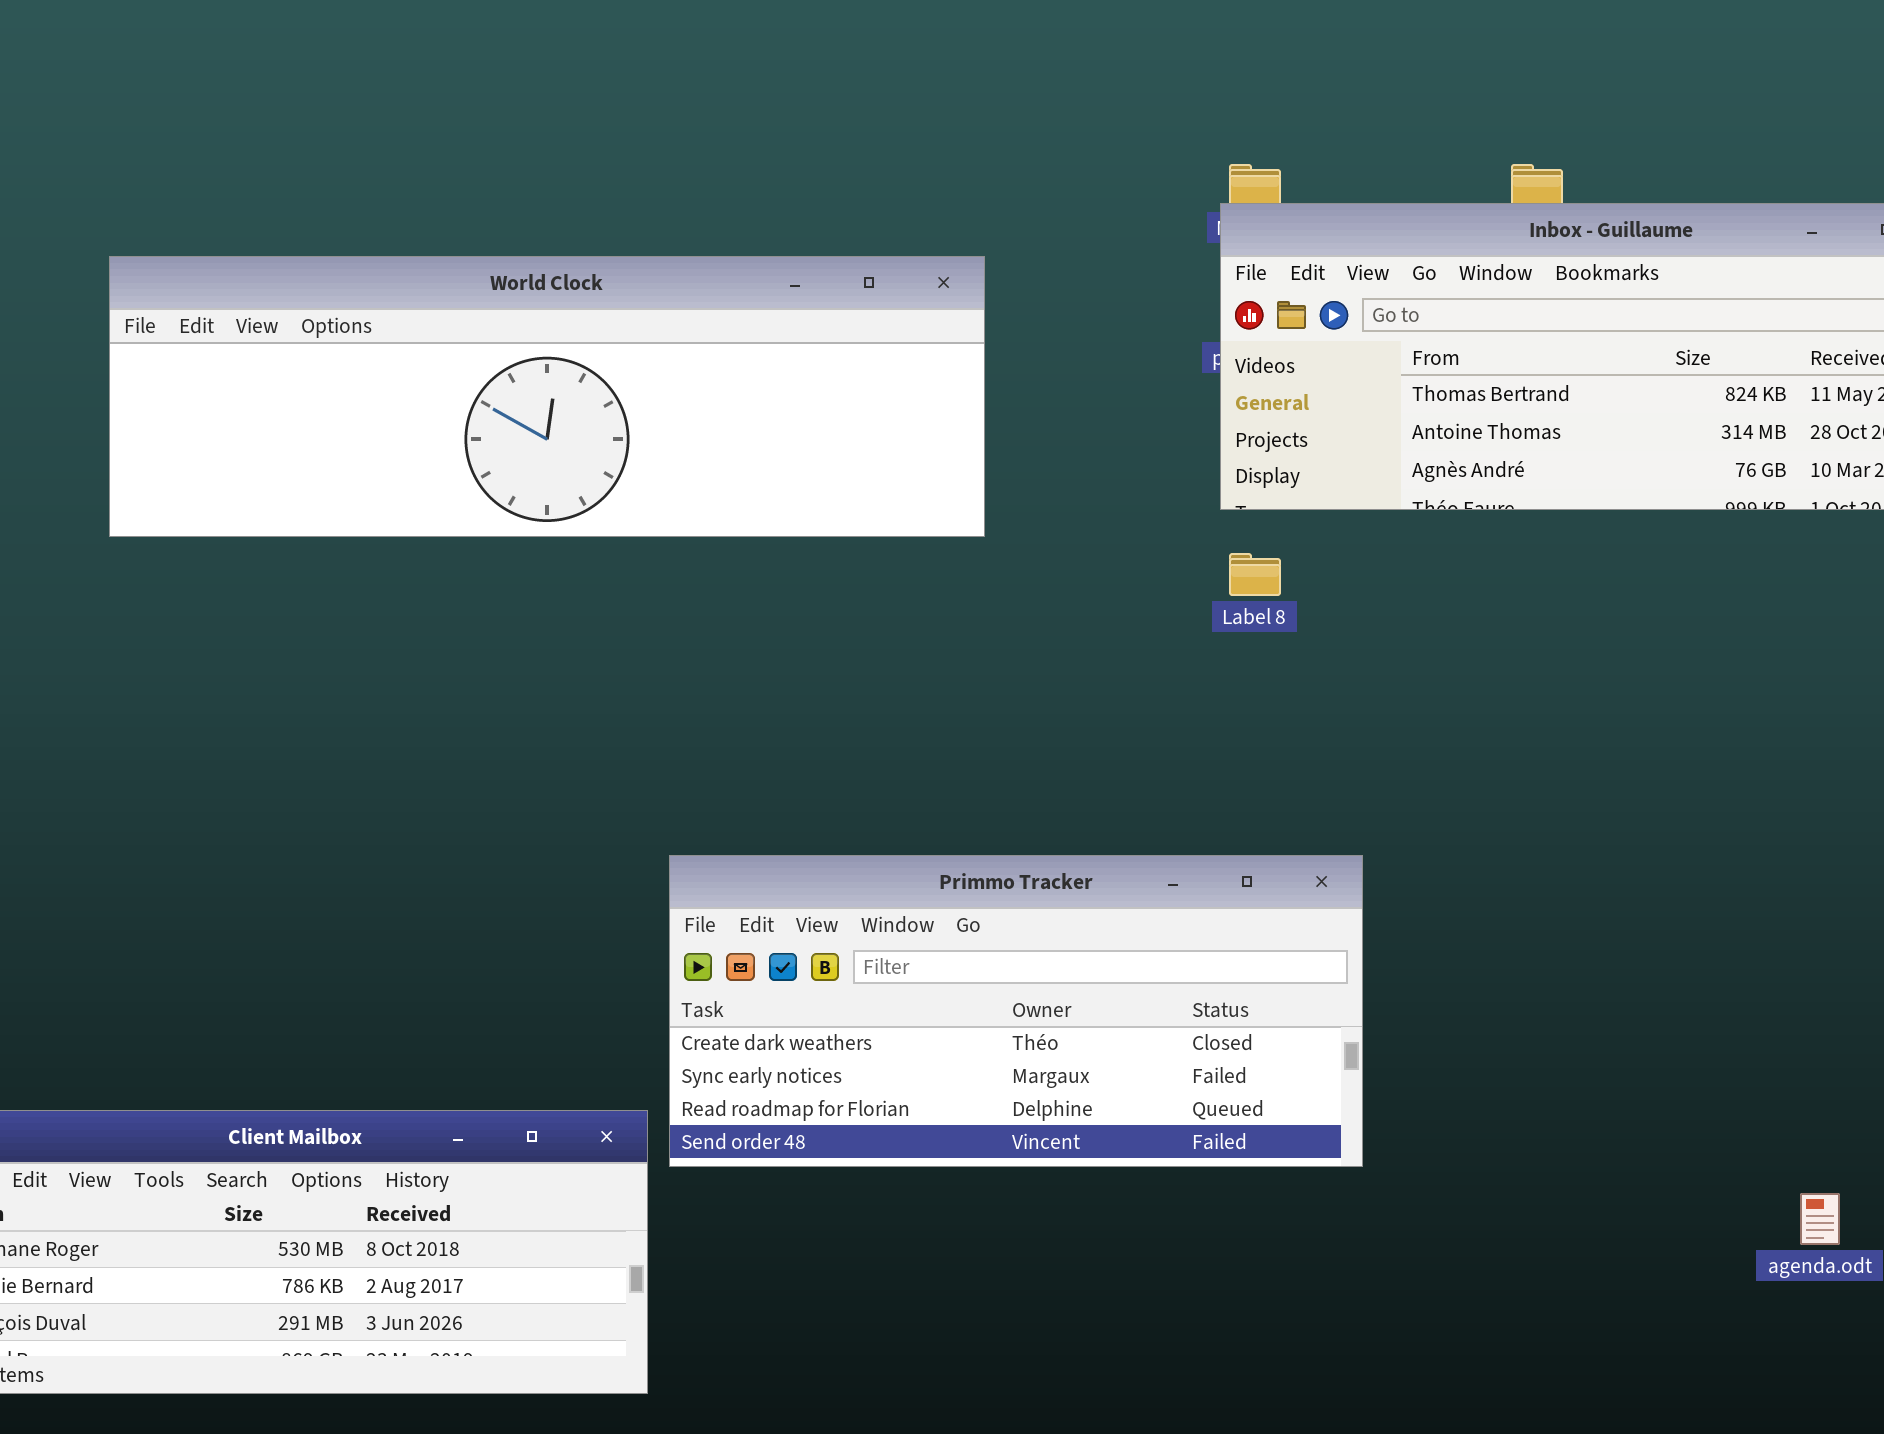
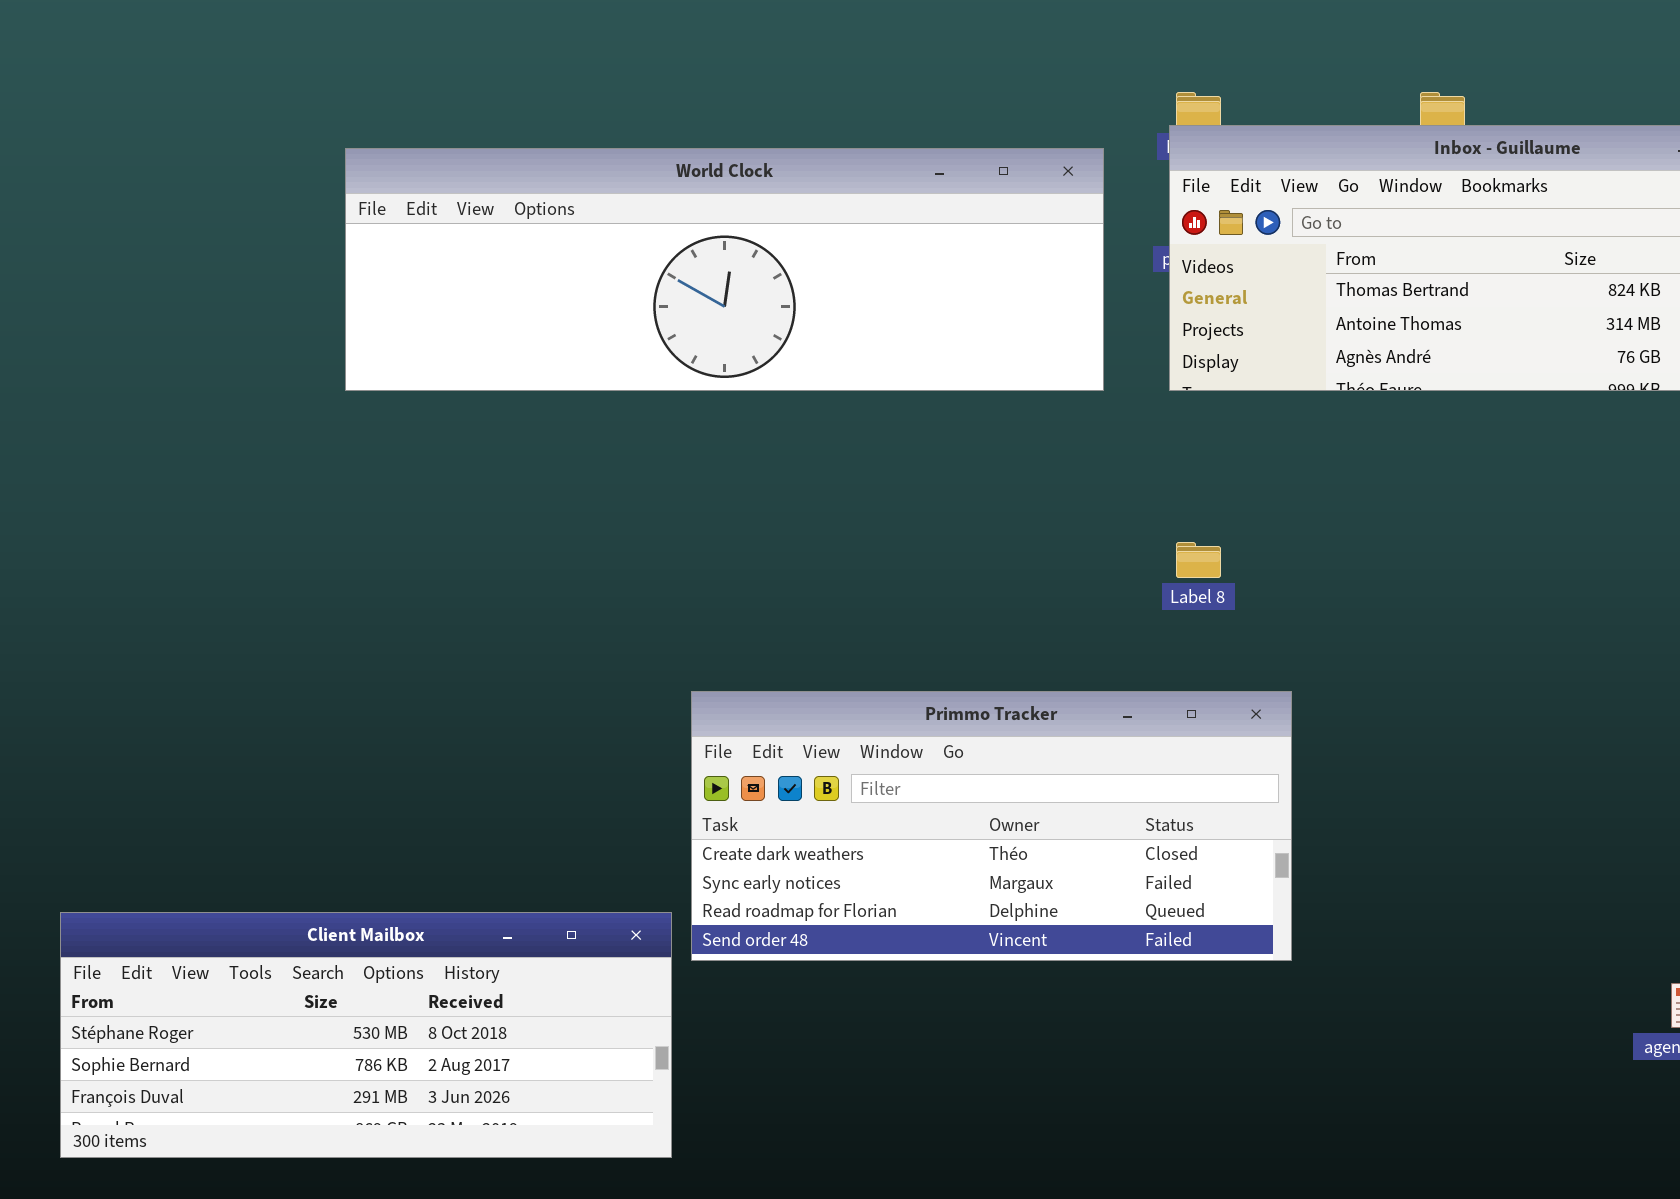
World Clock: [109,256,985,537] -> [345,148,1104,391], moved
Label 8: [1229,553,1281,596] -> [1176,542,1221,578], moved

